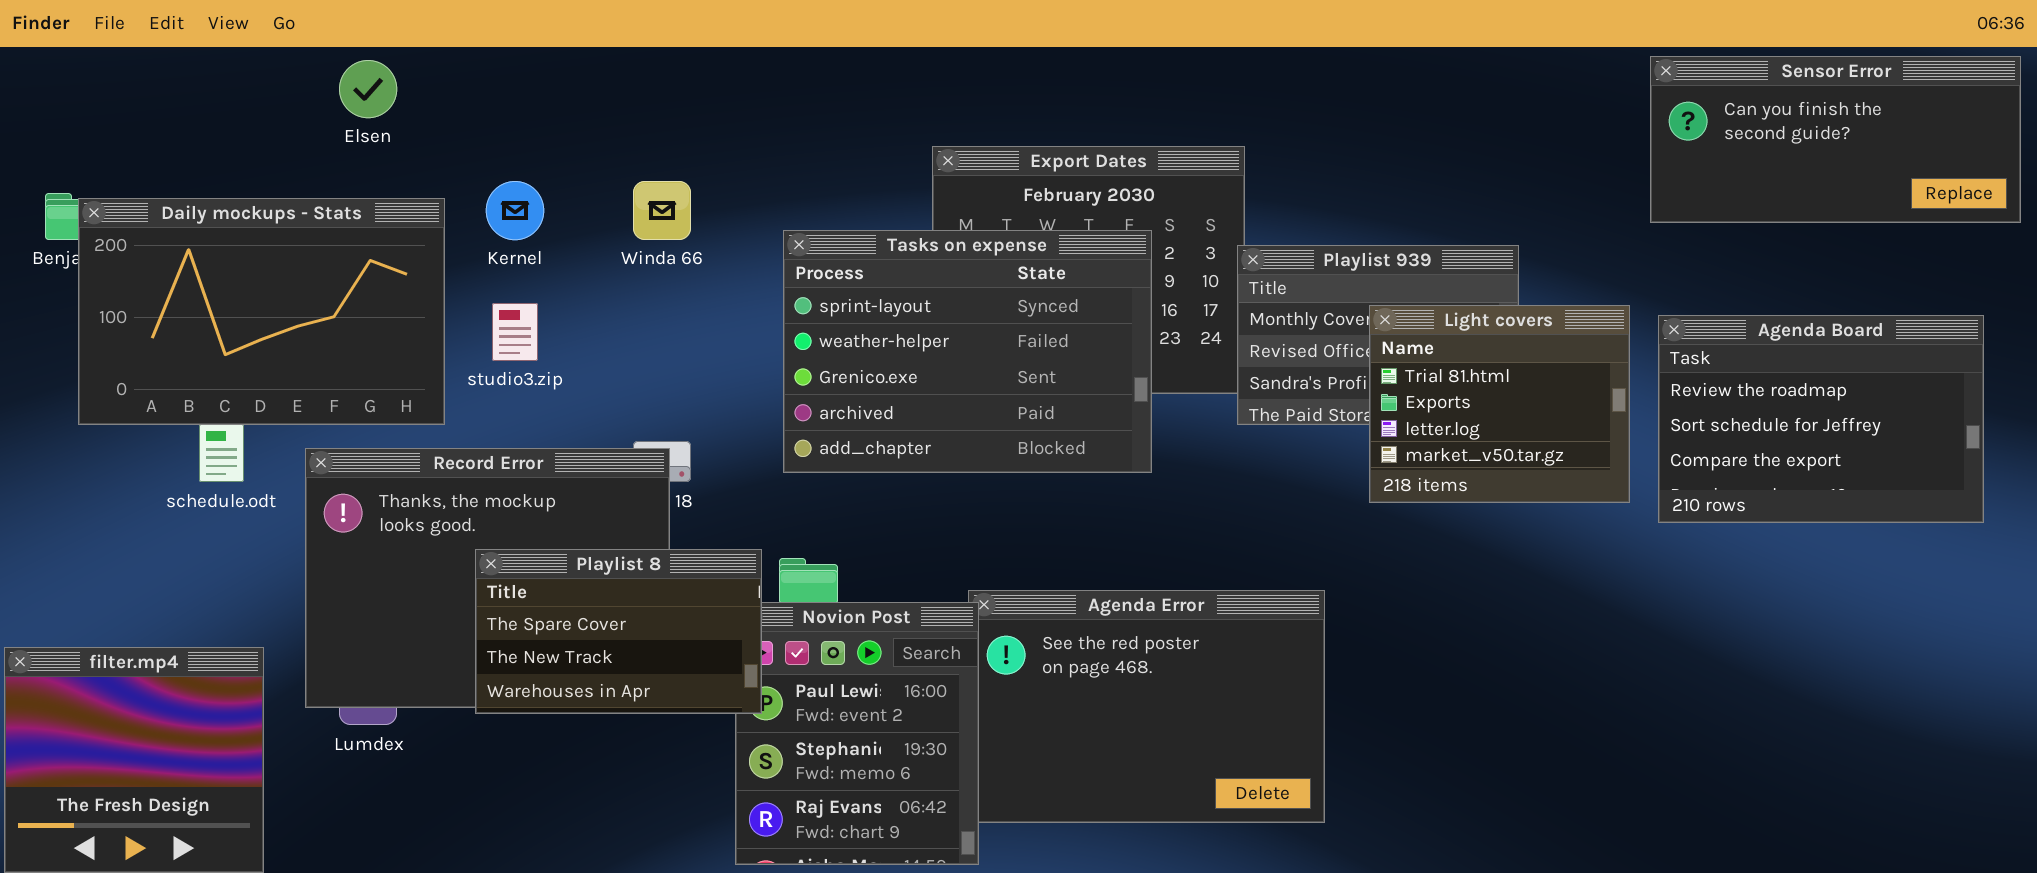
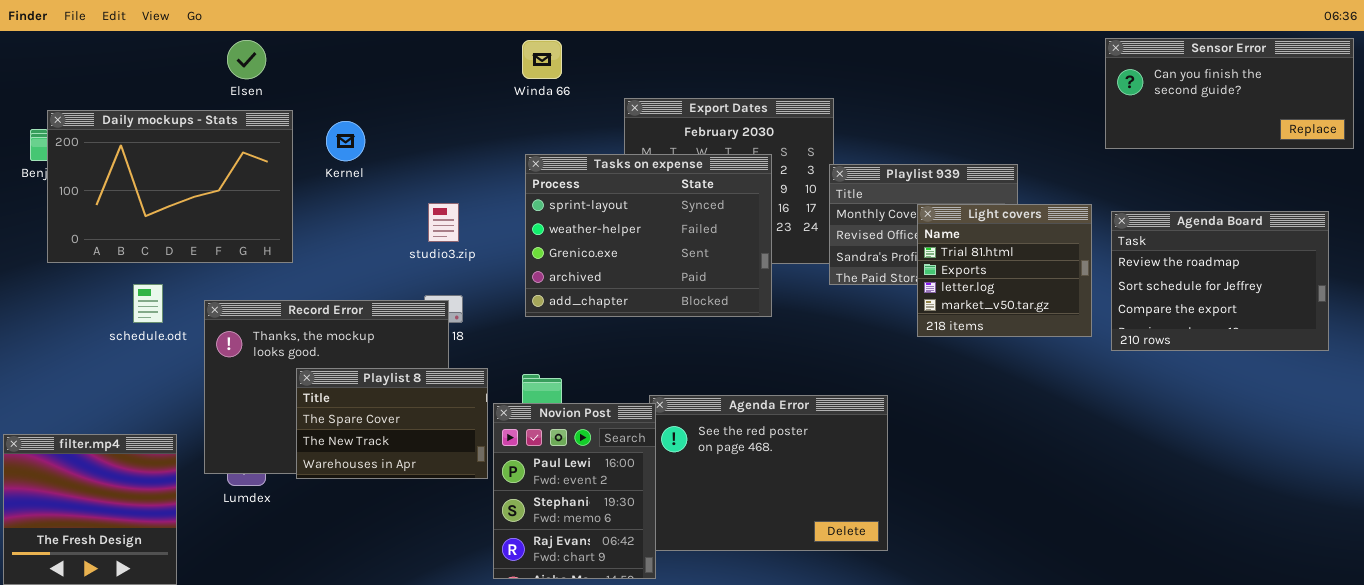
Winda 66: [633,181,691,240] -> [522,40,562,79], moved
Daily mockups - Stats: [78,198,445,425] -> [47,110,293,263], moved
studio3.zip: [492,303,538,361] -> [428,203,459,242], moved
Playlist 8: [475,549,762,714] -> [296,368,488,479], moved

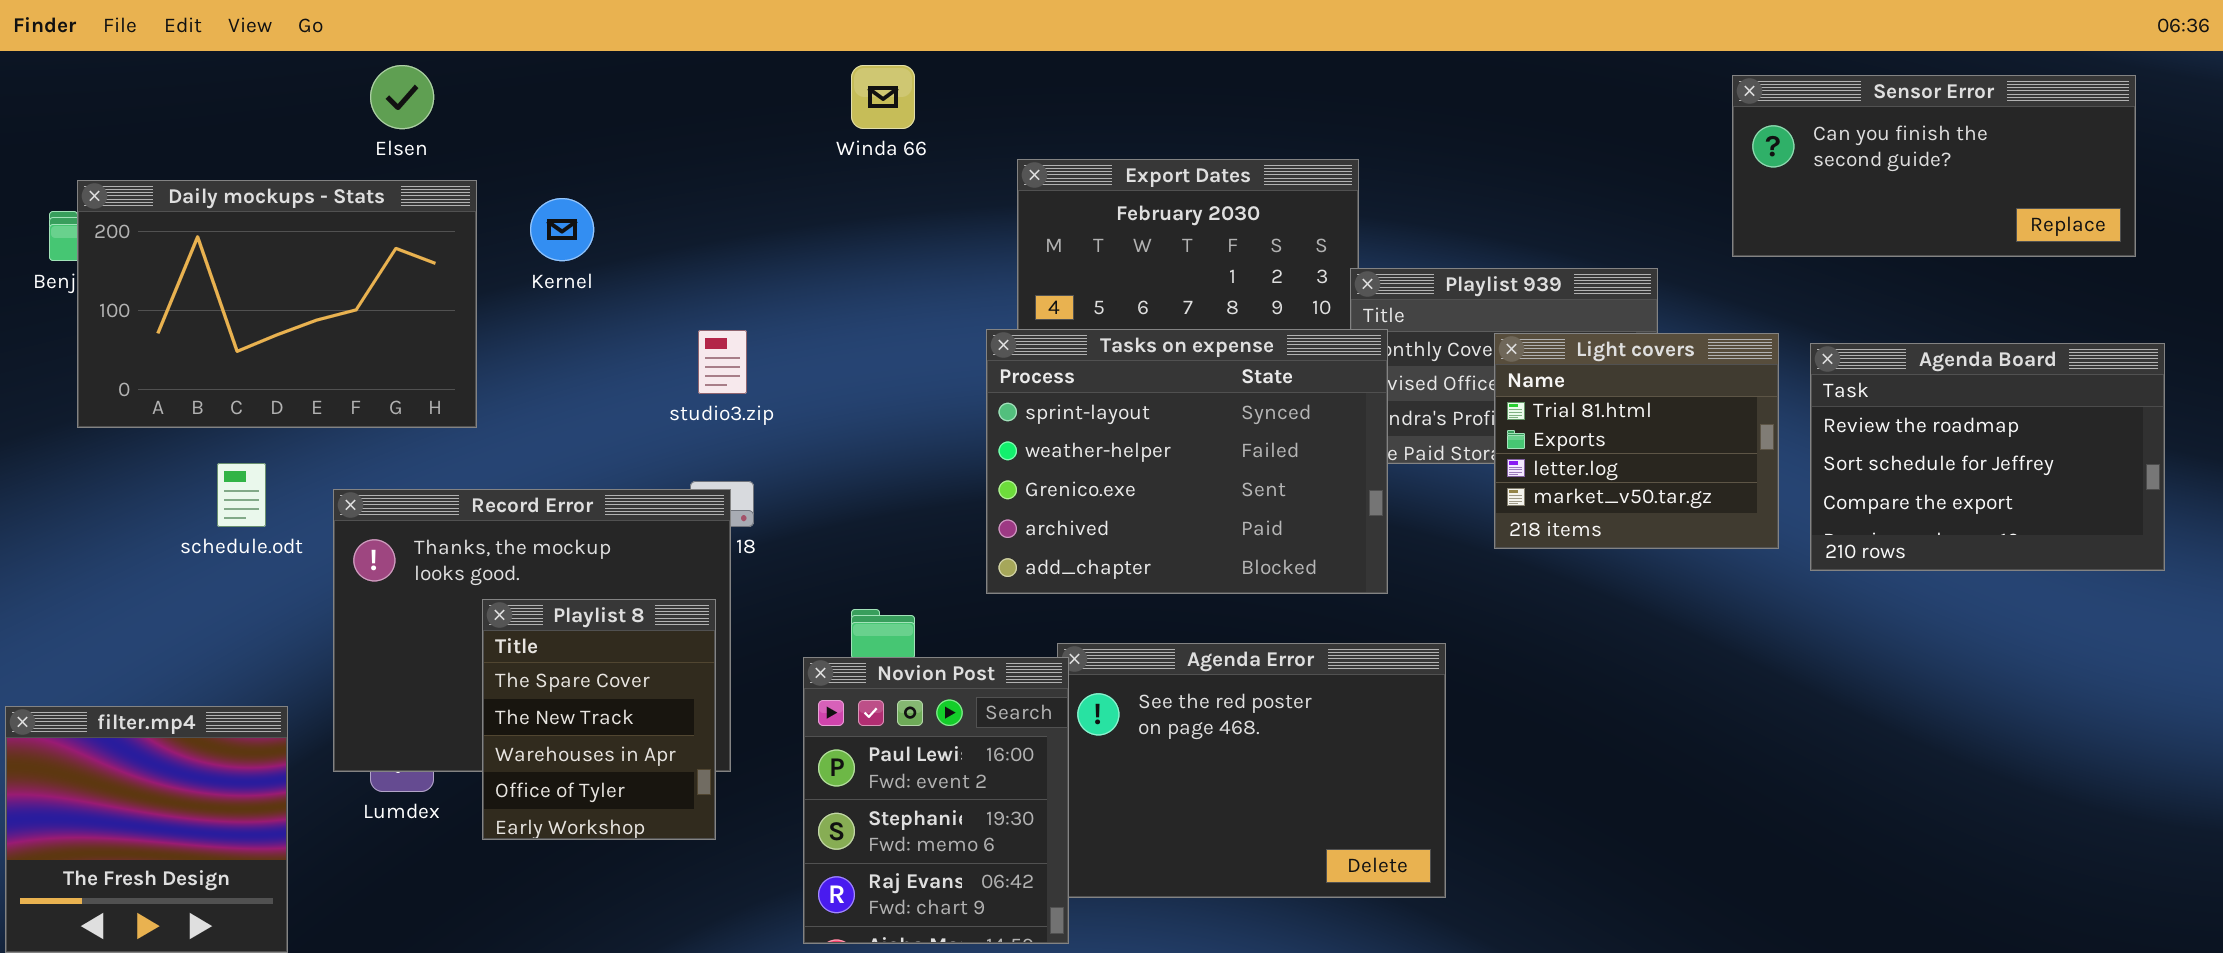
Sensor Error: [1105,38,1354,149] -> [1732,75,2136,257], moved
Tasks on expense: [525,154,772,317] -> [986,329,1388,594], moved
Playlist 8: [296,368,488,479] -> [482,599,716,840], resized

